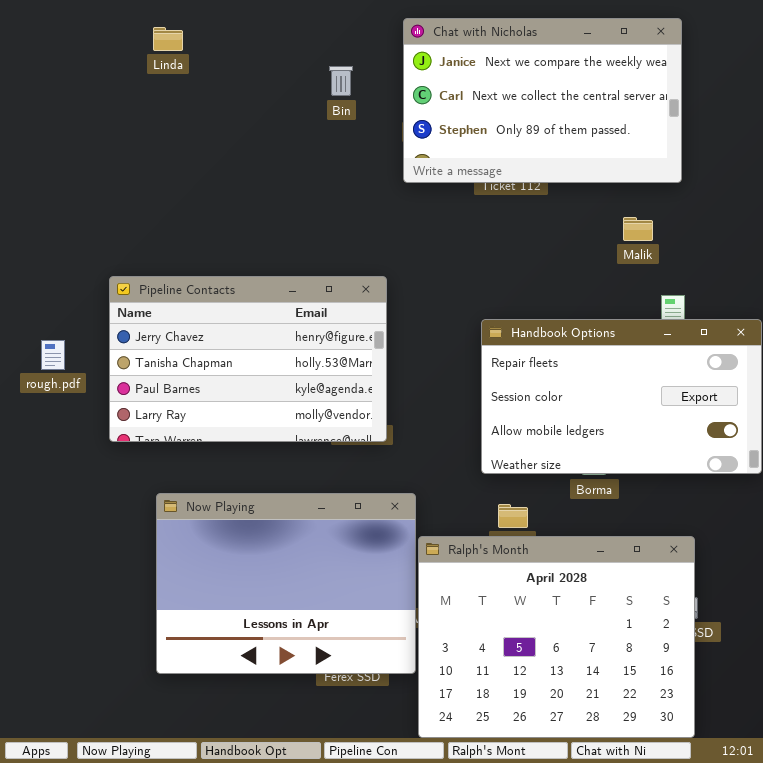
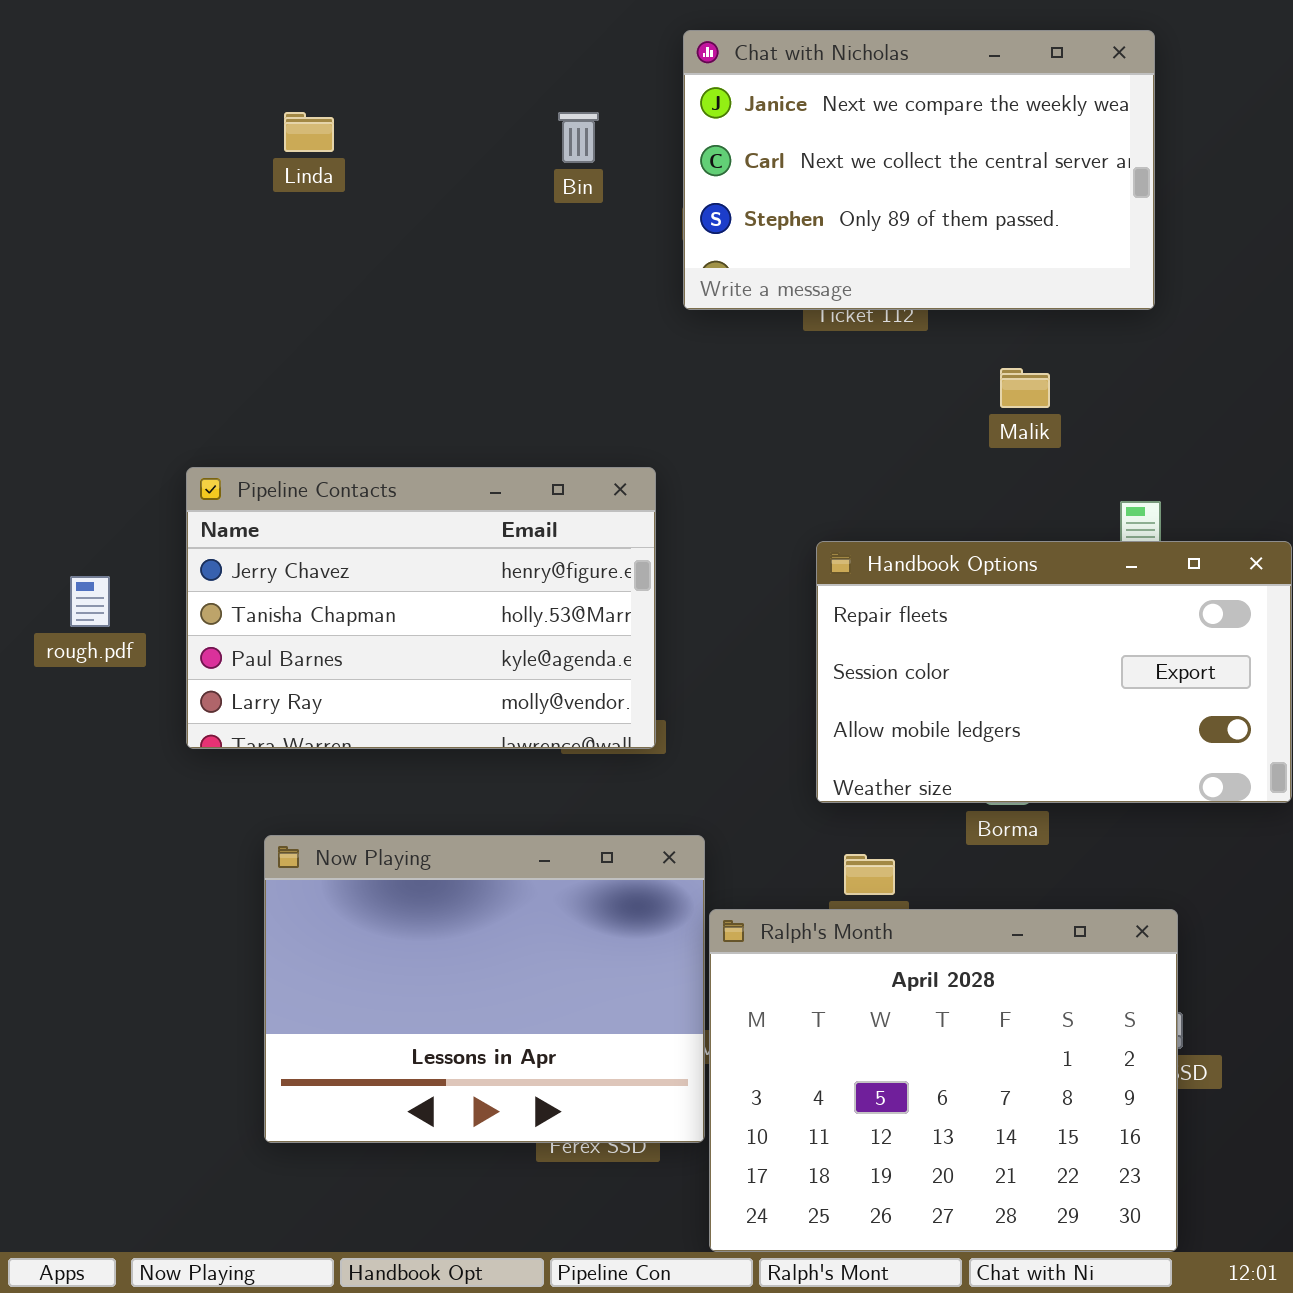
Linda: [153,27,183,51] -> [284,112,334,152], moved
Malik: [623,217,653,241] -> [1000,368,1050,408], moved

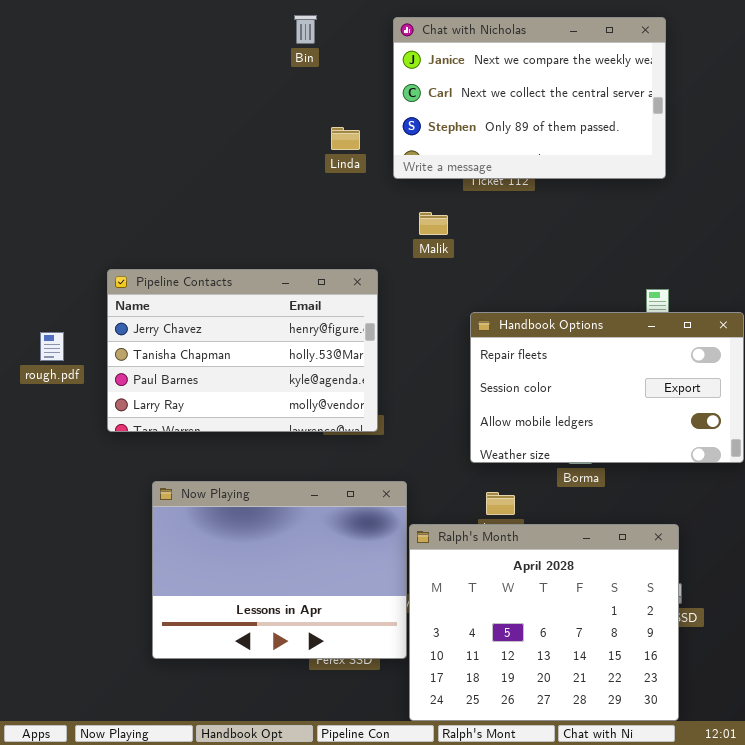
Linda: [284,112,334,152] -> [331,127,360,150], moved
Bin: [558,112,599,163] -> [294,15,317,44], moved
Malik: [1000,368,1050,408] -> [419,212,448,235], moved

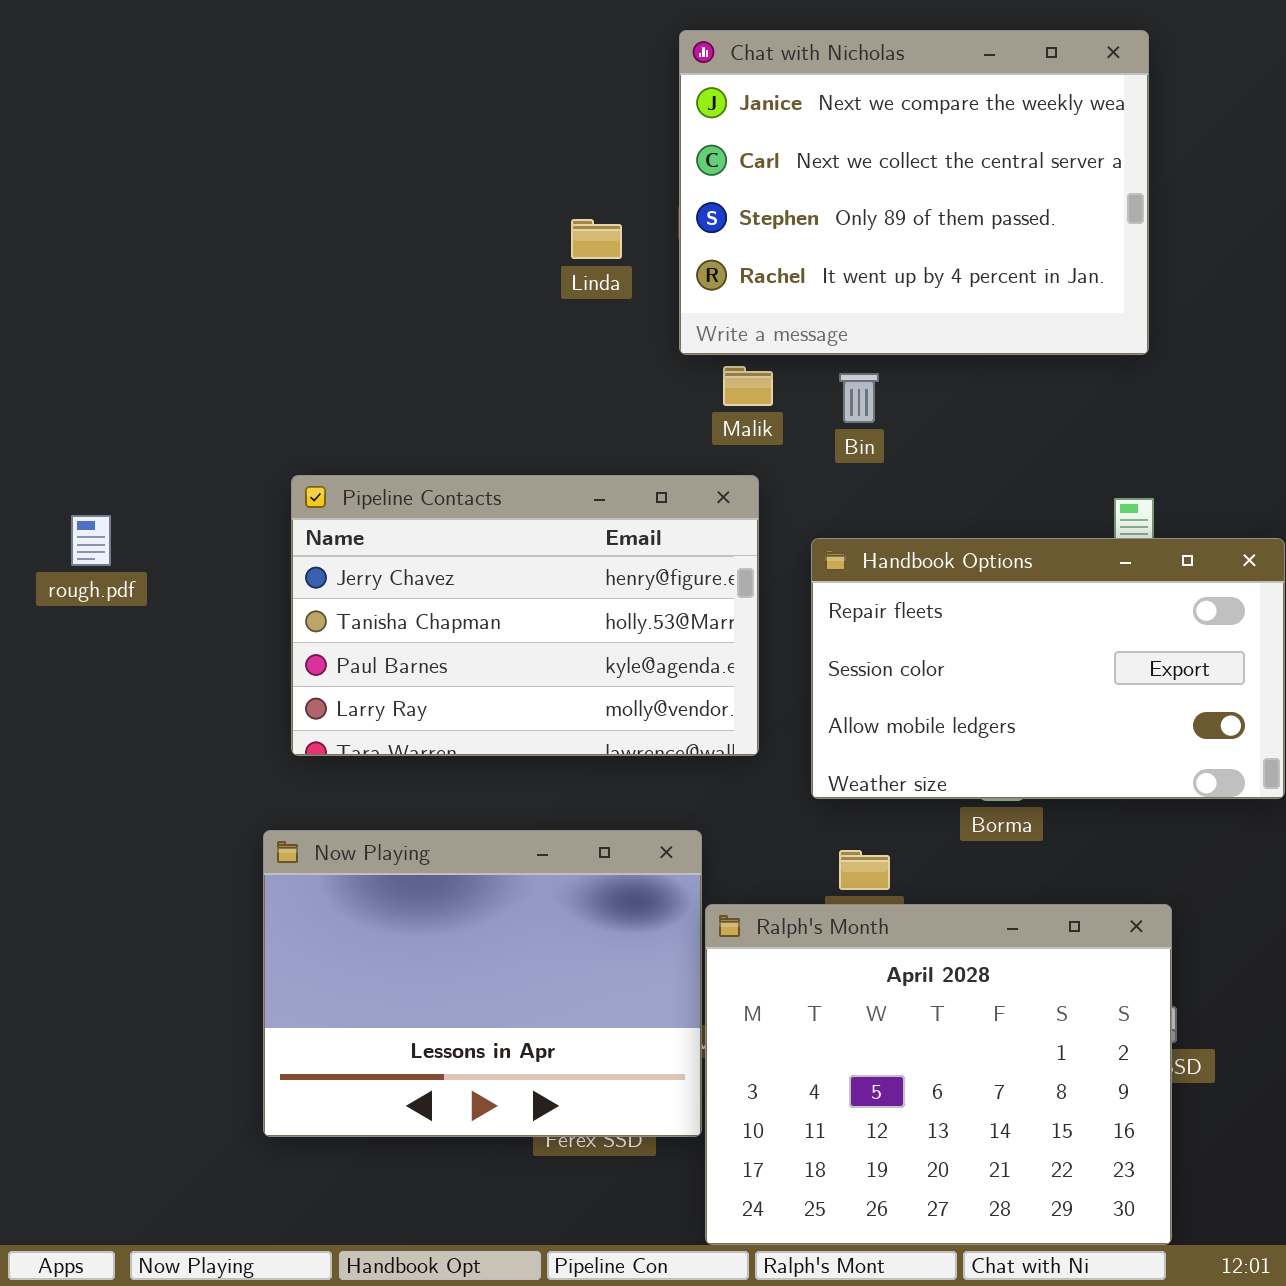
Bin: [294,15,317,44] -> [839,373,879,423], moved
Chat with Nicholas: [393,17,666,179] -> [679,30,1149,355], resized
Pipeline Contacts: [107,269,378,432] -> [291,475,759,756], moved
rough.pdf: [40,332,64,361] -> [71,515,111,566], moved

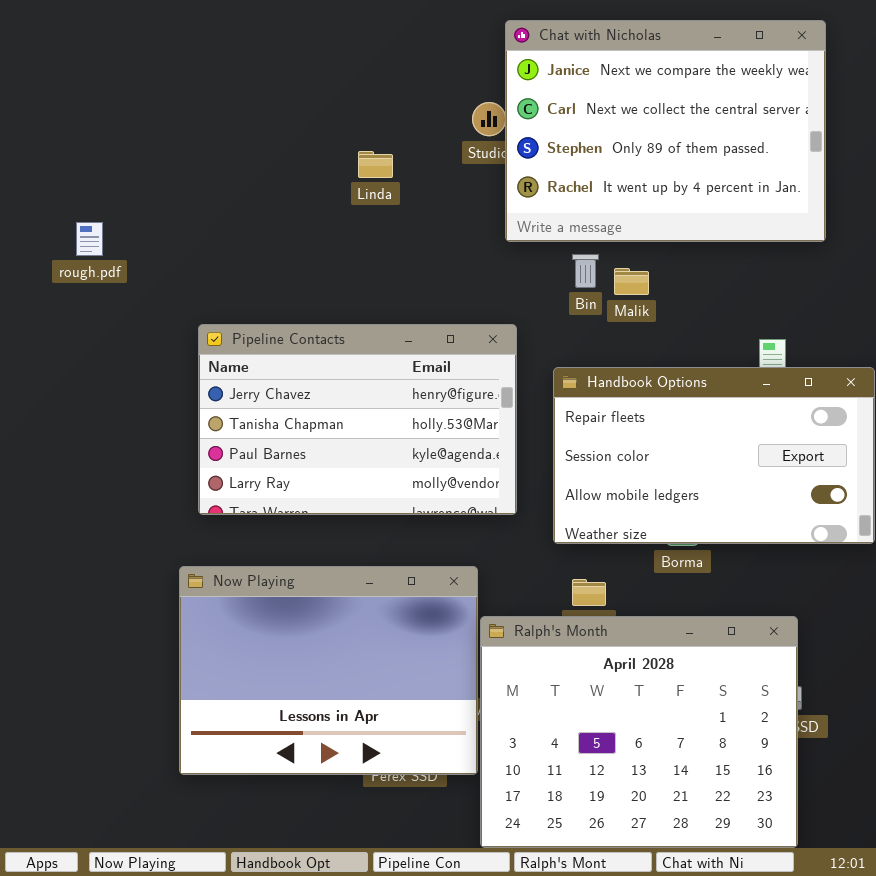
Chat with Nicholas: [679,30,1149,355] -> [505,20,826,242], moved
Linda: [571,219,622,259] -> [358,151,393,178], moved
Malik: [723,366,773,406] -> [614,268,649,295], moved
rough.pdf: [71,515,111,566] -> [76,222,103,256], moved

